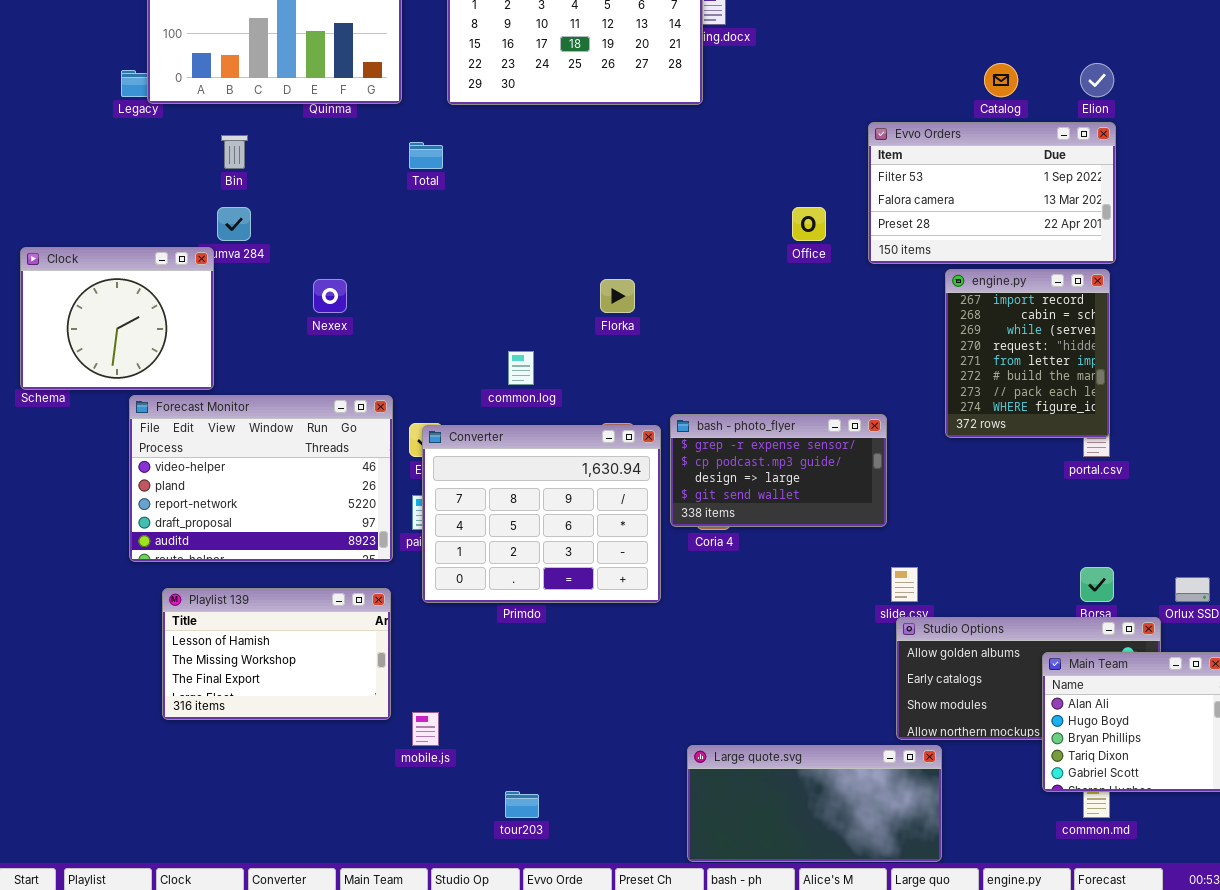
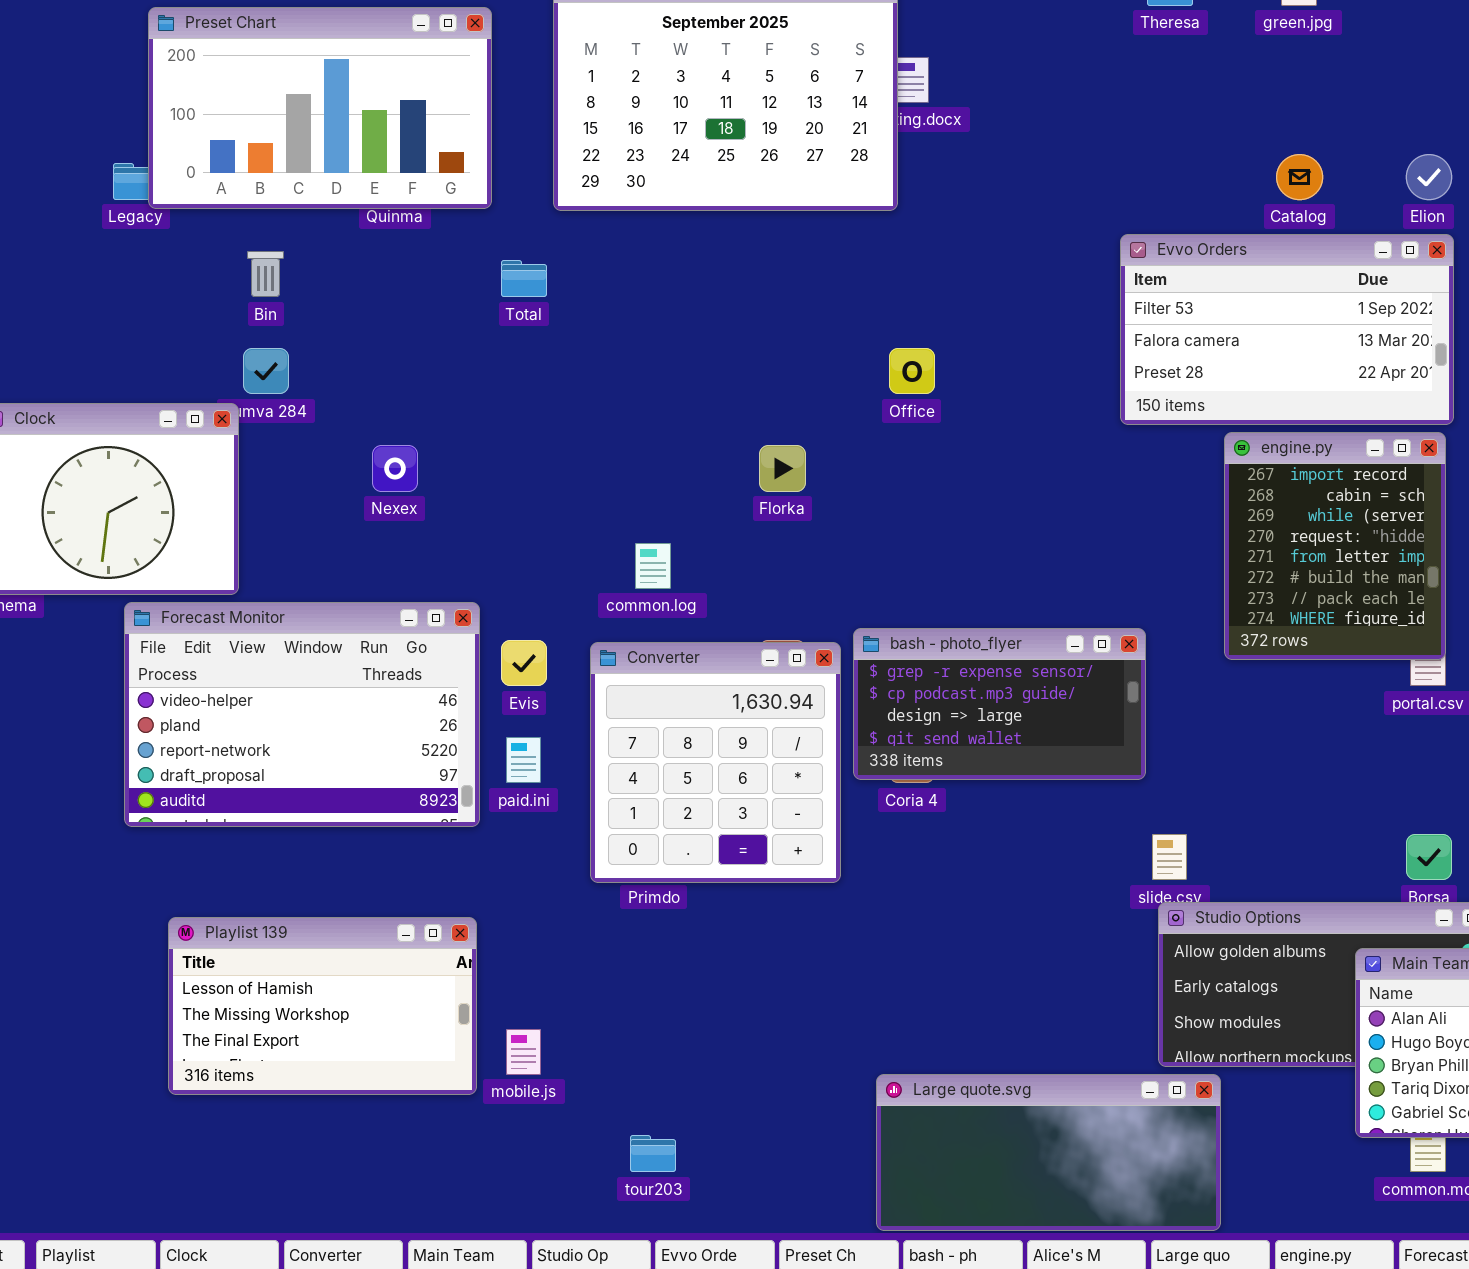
Office: [792,207,826,241] -> [889,348,935,394], moved
Converter: [422,425,661,603] -> [590,642,841,883], resized
Playlist 139: [162,588,391,720] -> [168,917,477,1095], moved

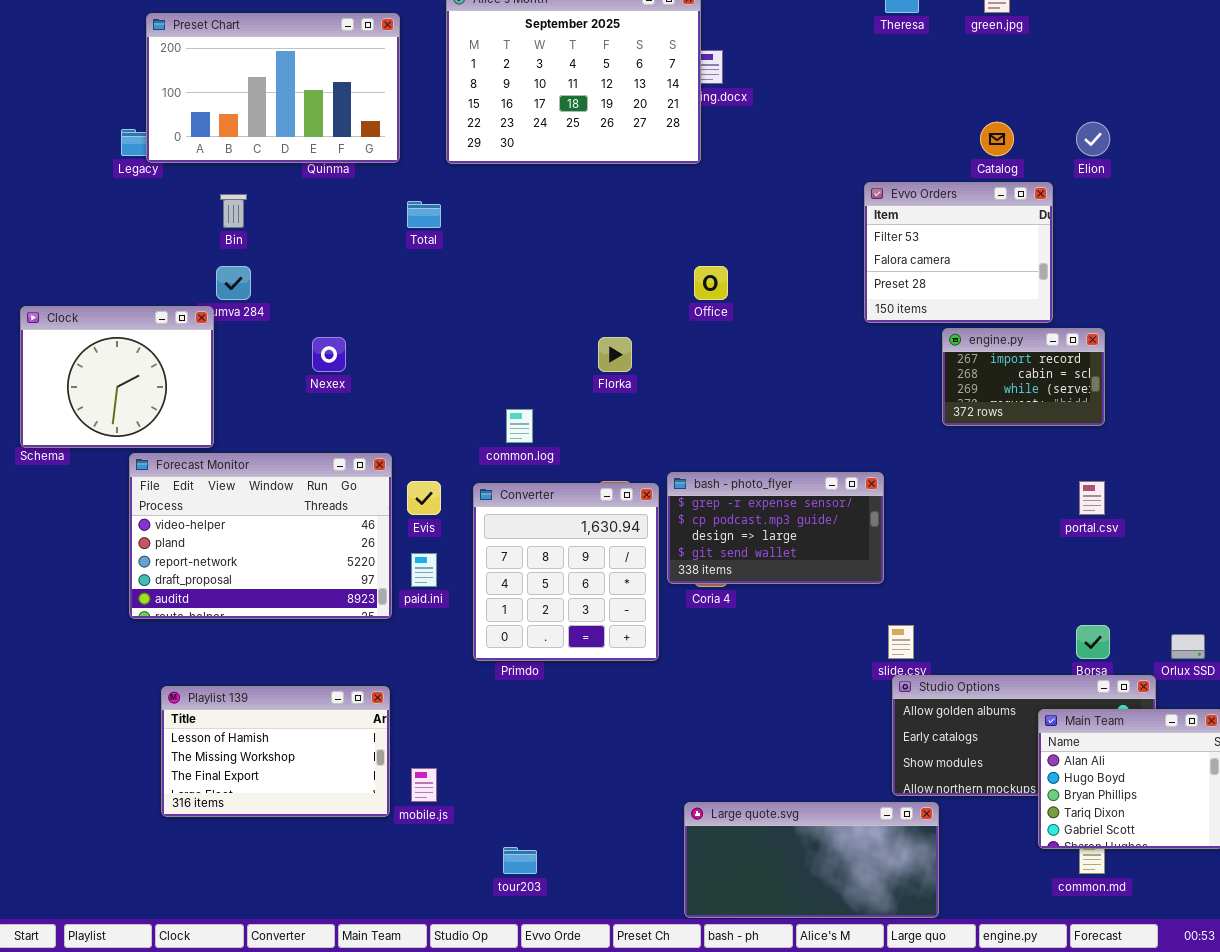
Evvo Orders: [1120,234,1454,425] -> [864,182,1053,323], resized
engine.py: [1224,432,1446,660] -> [942,328,1105,426], resized

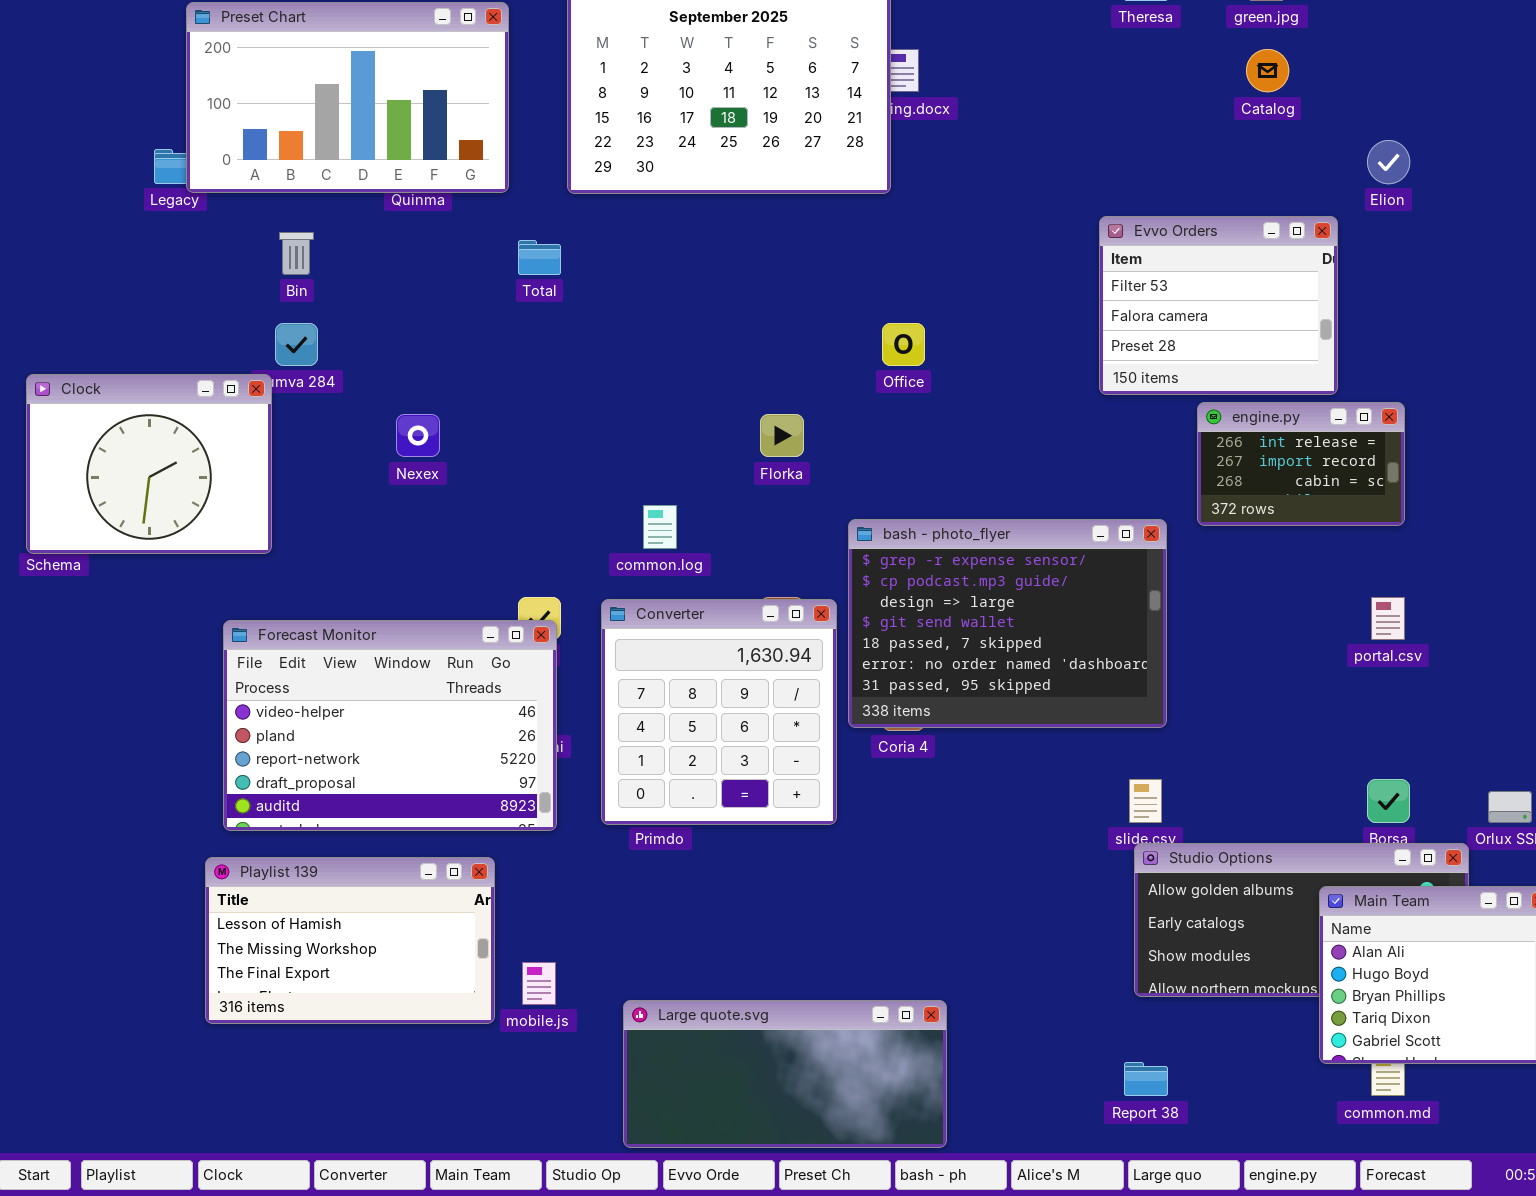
Catalog: [980,122,1014,156] -> [1246,49,1289,92], moved
engine.py: [942,328,1105,426] -> [1197,402,1405,526], scrolled up 1 row
Forecast Monitor: [129,453,392,619] -> [223,620,557,831], moved
bash - photo_flyer: [667,472,884,584] -> [848,519,1167,728], resized
Large quote.svg: [684,802,939,918] -> [623,1000,947,1148], moved

